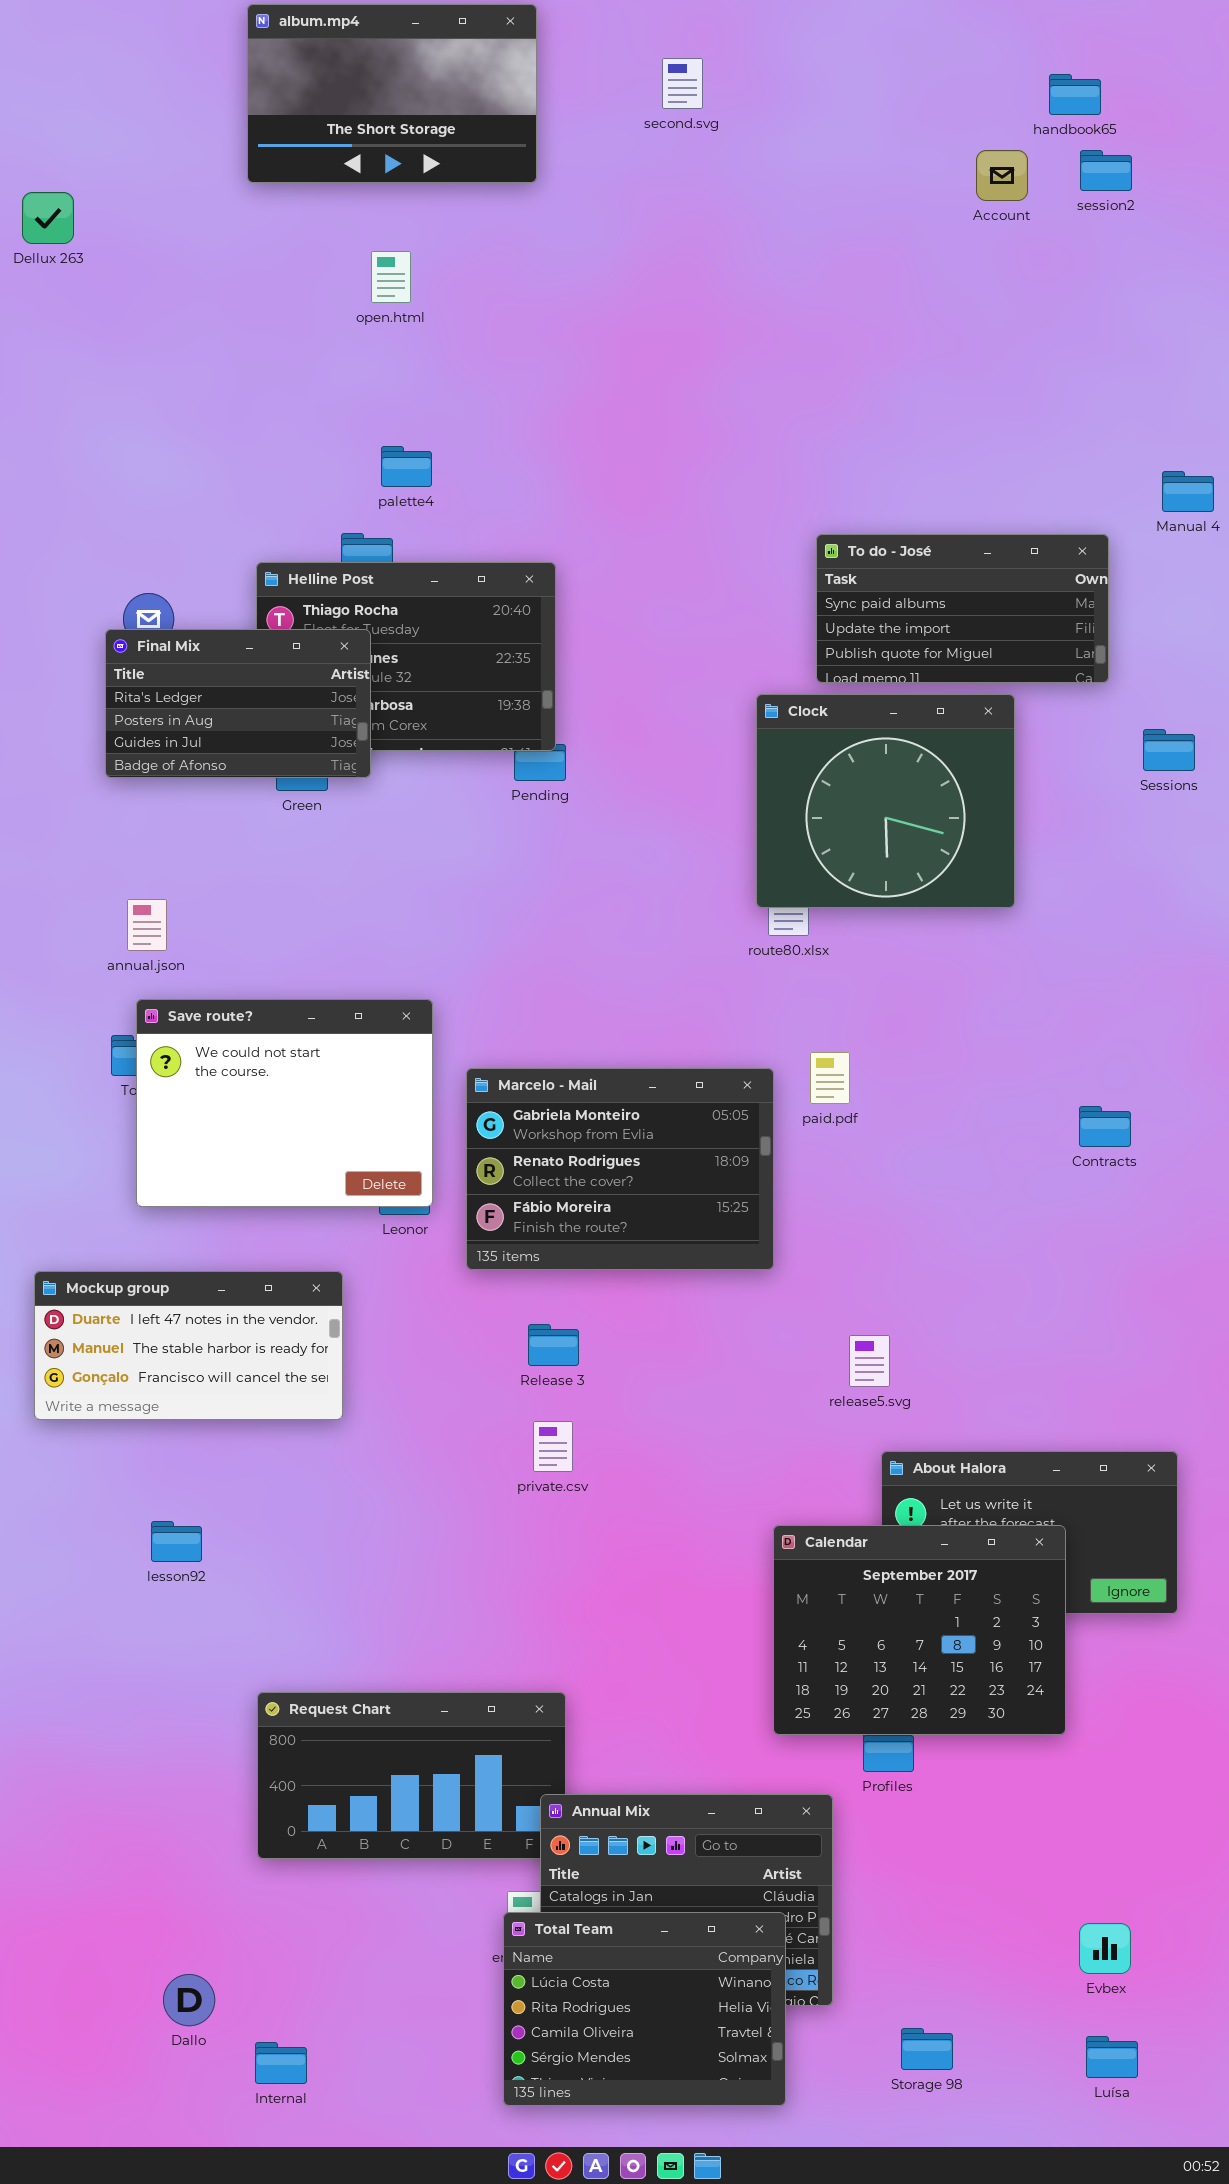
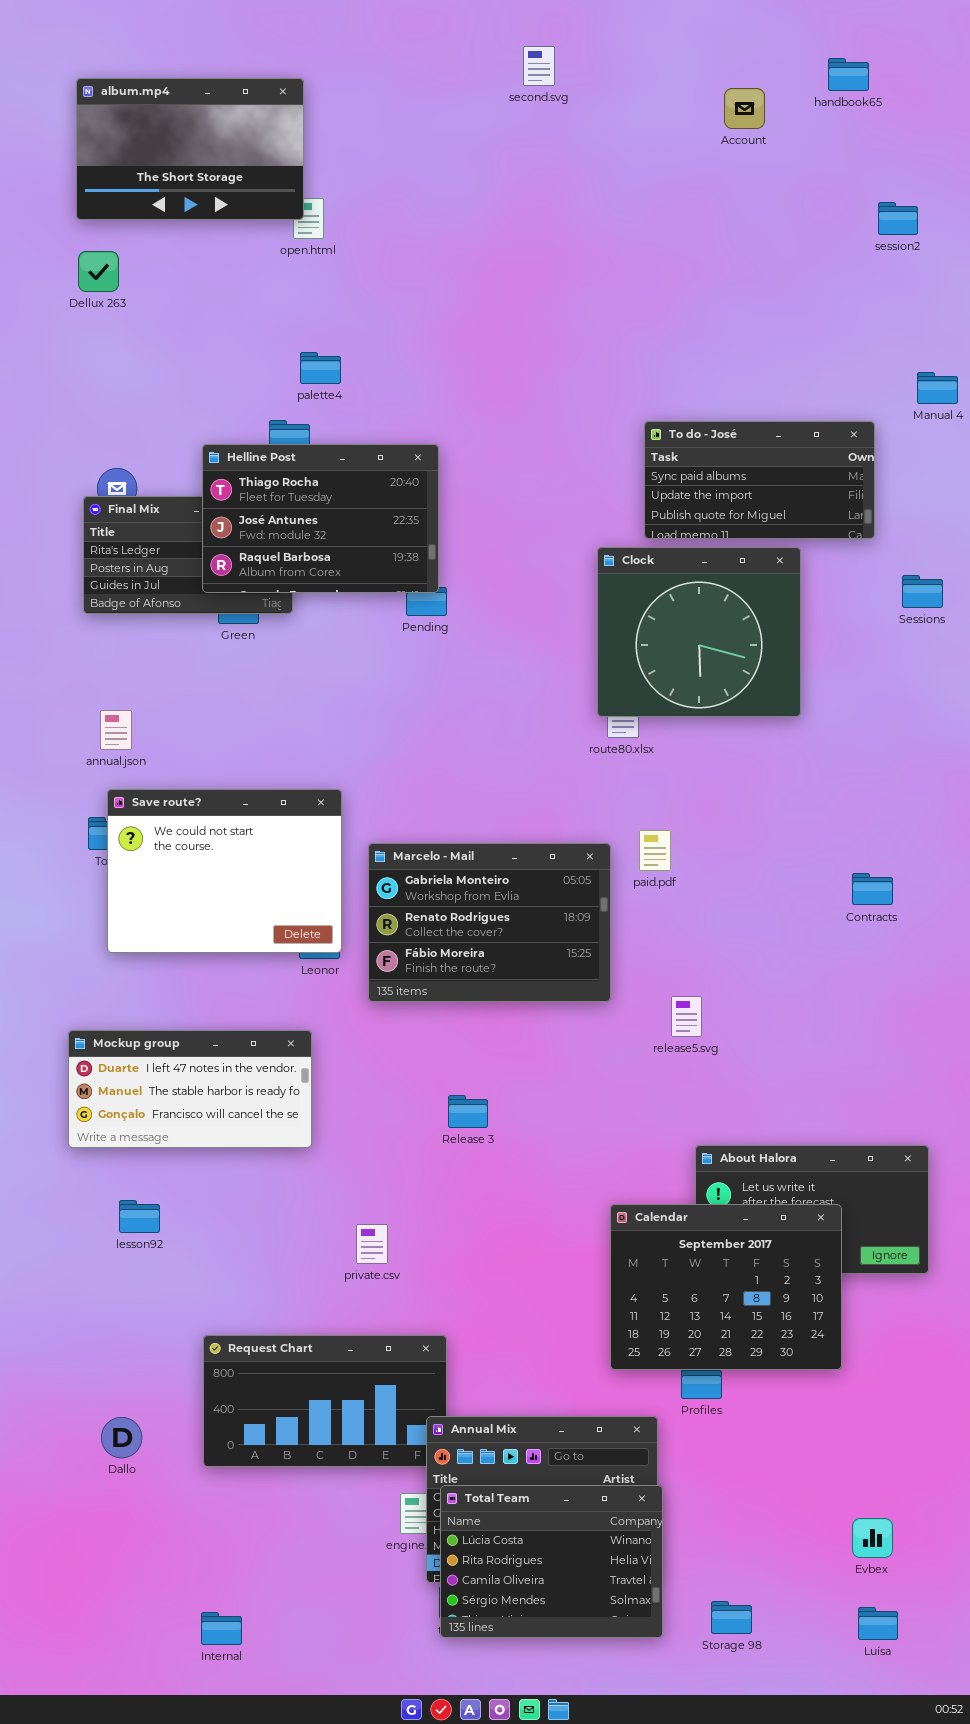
album.mp4: [247,4,537,183] -> [76,78,304,220], moved
Account: [976,150,1028,201] -> [724,88,765,129], moved
session2: [1080,150,1132,191] -> [878,202,918,235], moved
Dellux 263: [22,192,74,244] -> [78,251,119,292], moved
Helline Post: [256,562,556,751] -> [202,444,439,593], raised
Mockup group: [34,1271,343,1420] -> [68,1030,312,1148], moved
Release 3: [528,1324,579,1366] -> [448,1095,488,1128], moved
release5.svg: [849,1335,890,1387] -> [671,996,702,1037], moved
private.csv: [533,1421,573,1472] -> [356,1224,388,1264], moved
Total Team: [503,1912,786,2106] -> [440,1485,663,1638], moved
Dallo: [163,1974,215,2026] -> [101,1417,142,1458], moved

